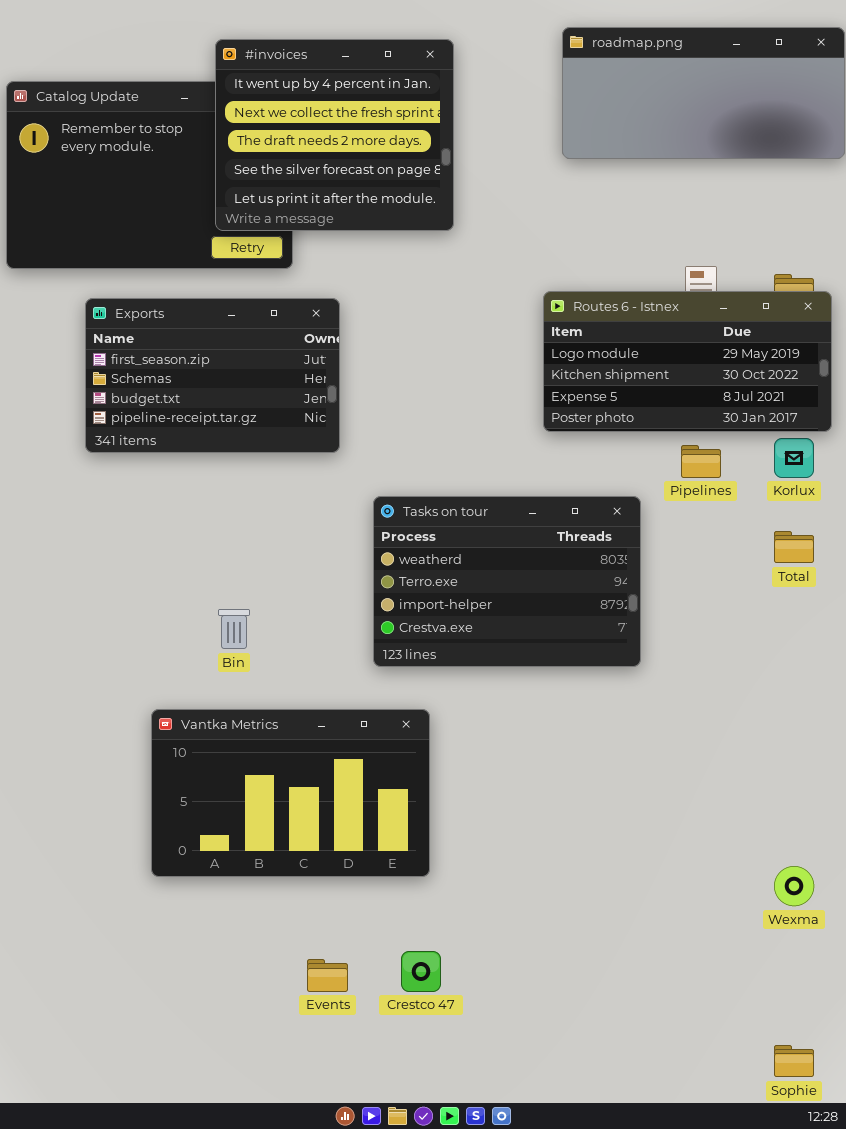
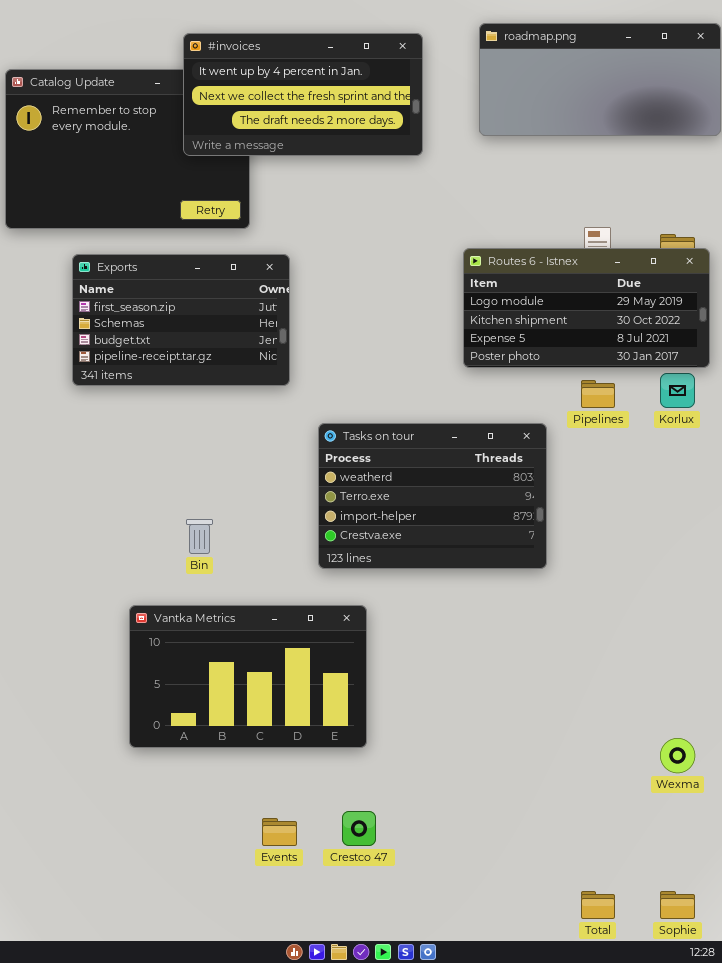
#invoices: [215,39,454,231] -> [183,33,423,156], resized
Total: [774,531,814,563] -> [581,891,615,919], moved

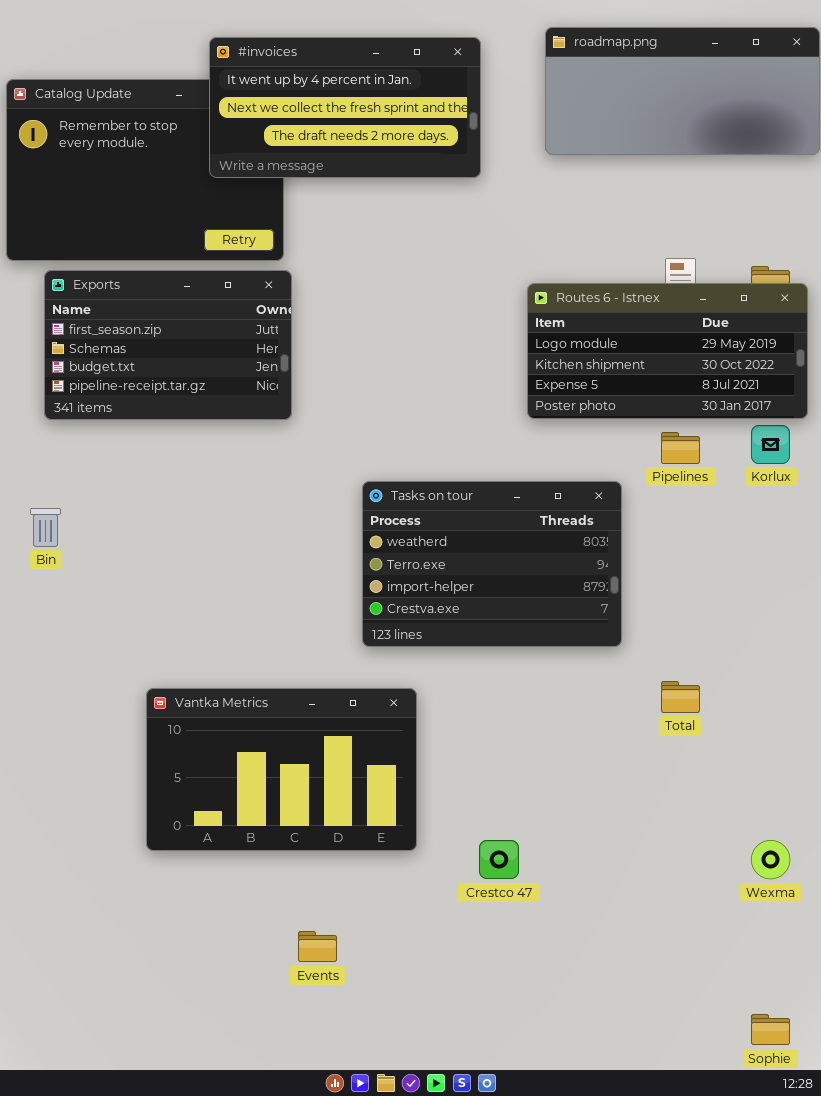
Exports: [72,254,290,386] -> [44,270,292,420], moved
Bin: [186,519,213,554] -> [30,508,61,547], moved
Crestco 47: [342,811,376,846] -> [479,840,519,879], moved
Total: [581,891,615,919] -> [661,681,700,713], moved

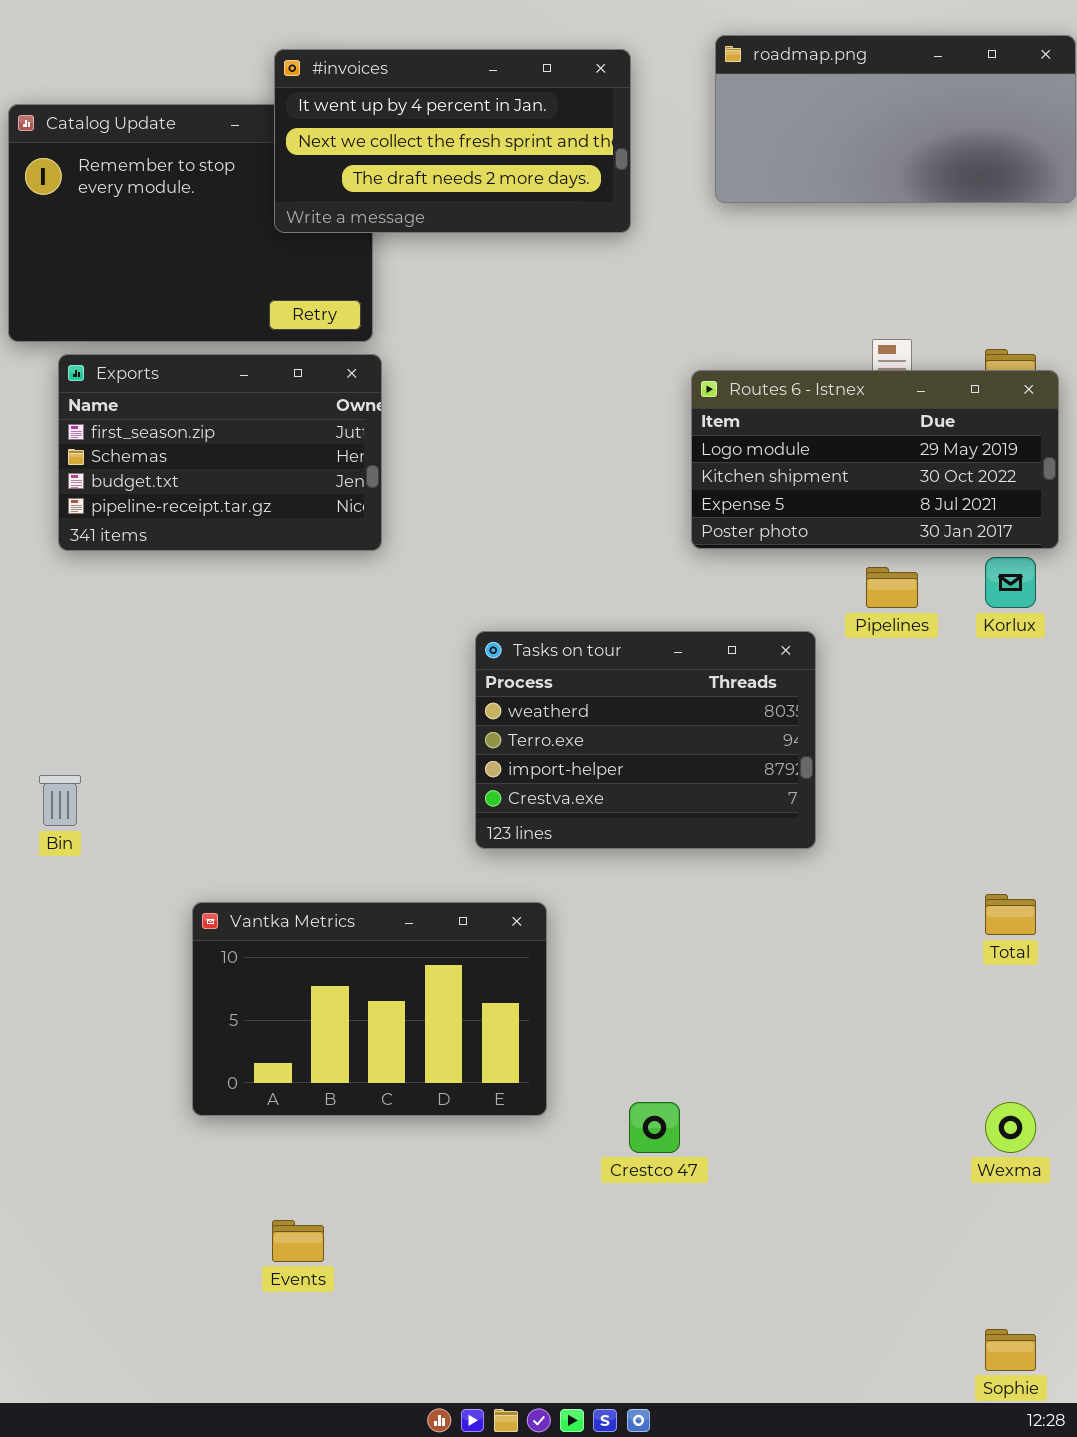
Bin: [30,508,61,547] -> [39,775,81,826], moved
Total: [661,681,700,713] -> [985,894,1036,935], moved
Events: [298,931,337,962] -> [272,1220,324,1262], moved

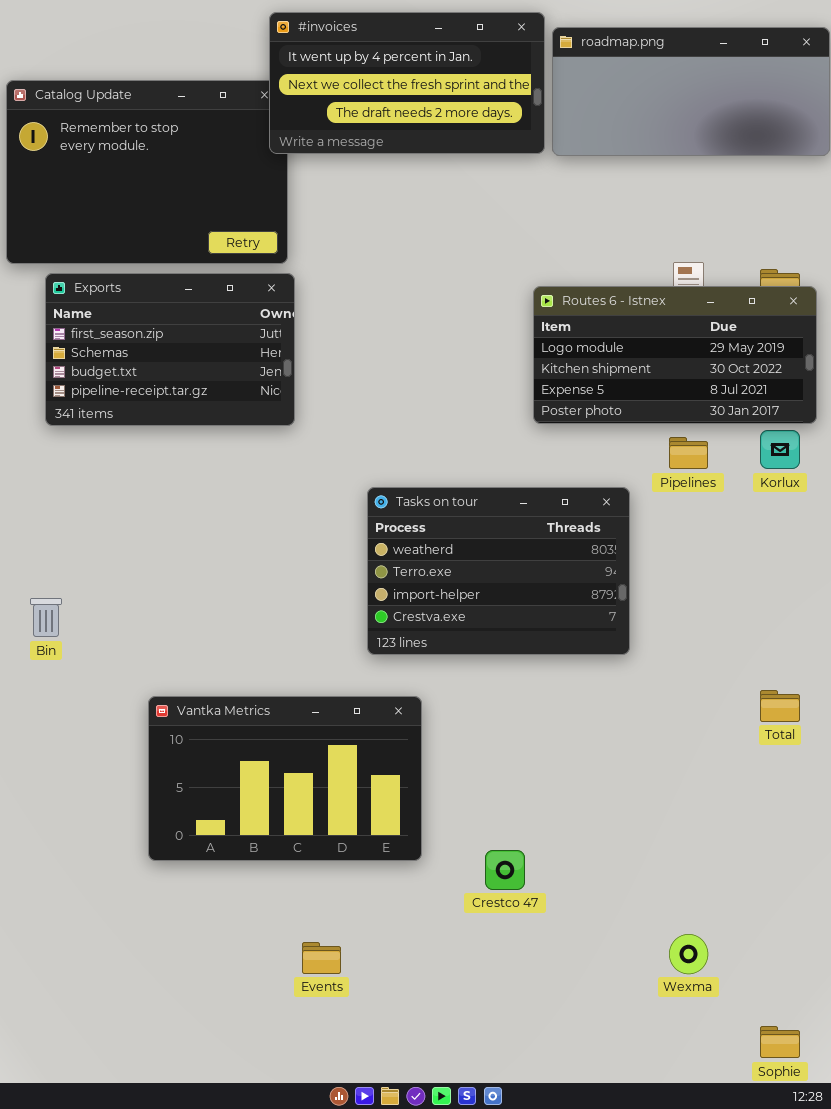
#invoices: [274,49,631,233] -> [269,12,545,154], moved
Wexma: [985,1102,1036,1153] -> [669,934,708,974], moved
Events: [272,1220,324,1262] -> [302,942,341,974], moved

